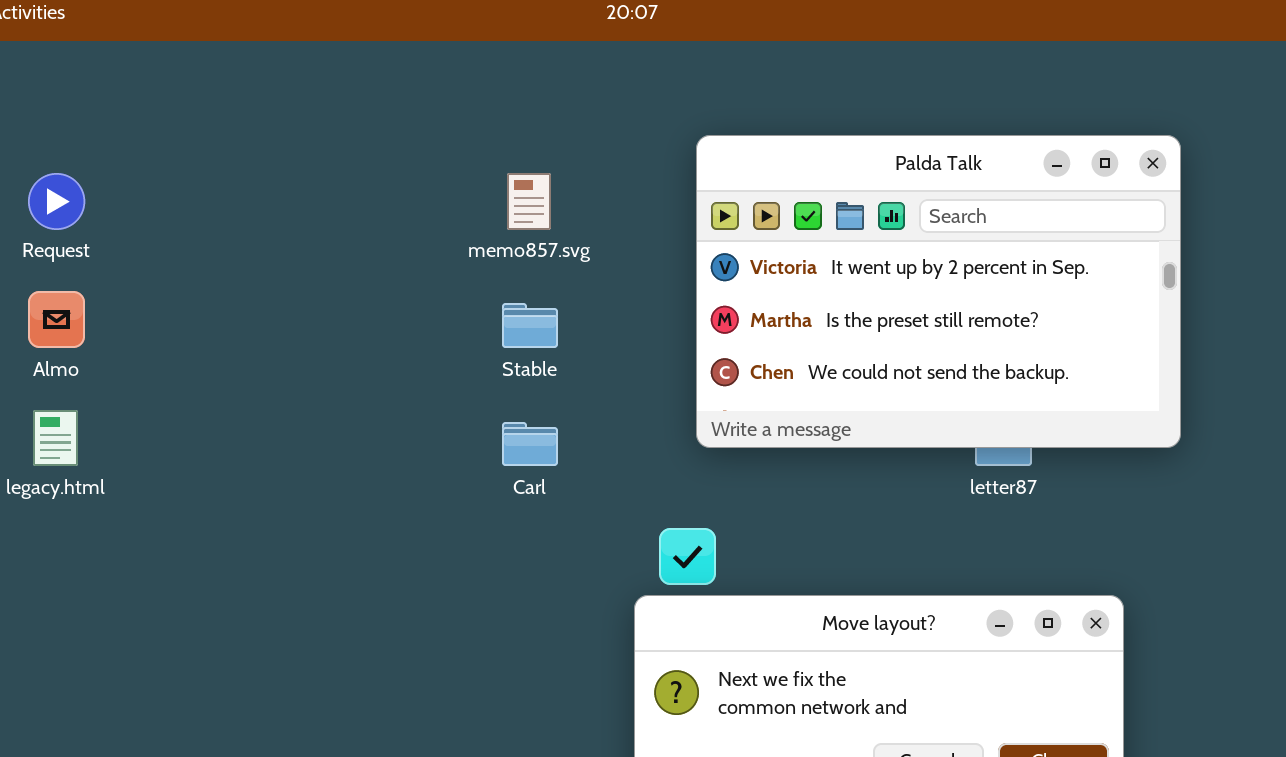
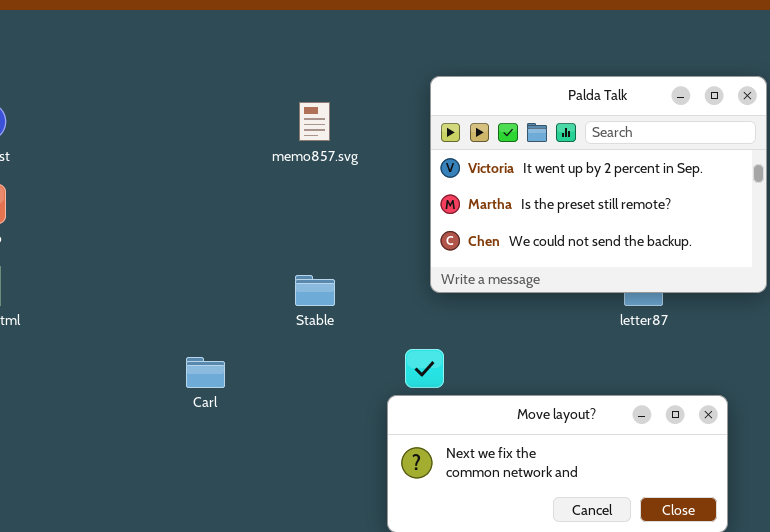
Stable: [502,303,558,348] -> [295,275,335,306], moved
Carl: [502,422,558,466] -> [186,357,225,388], moved

